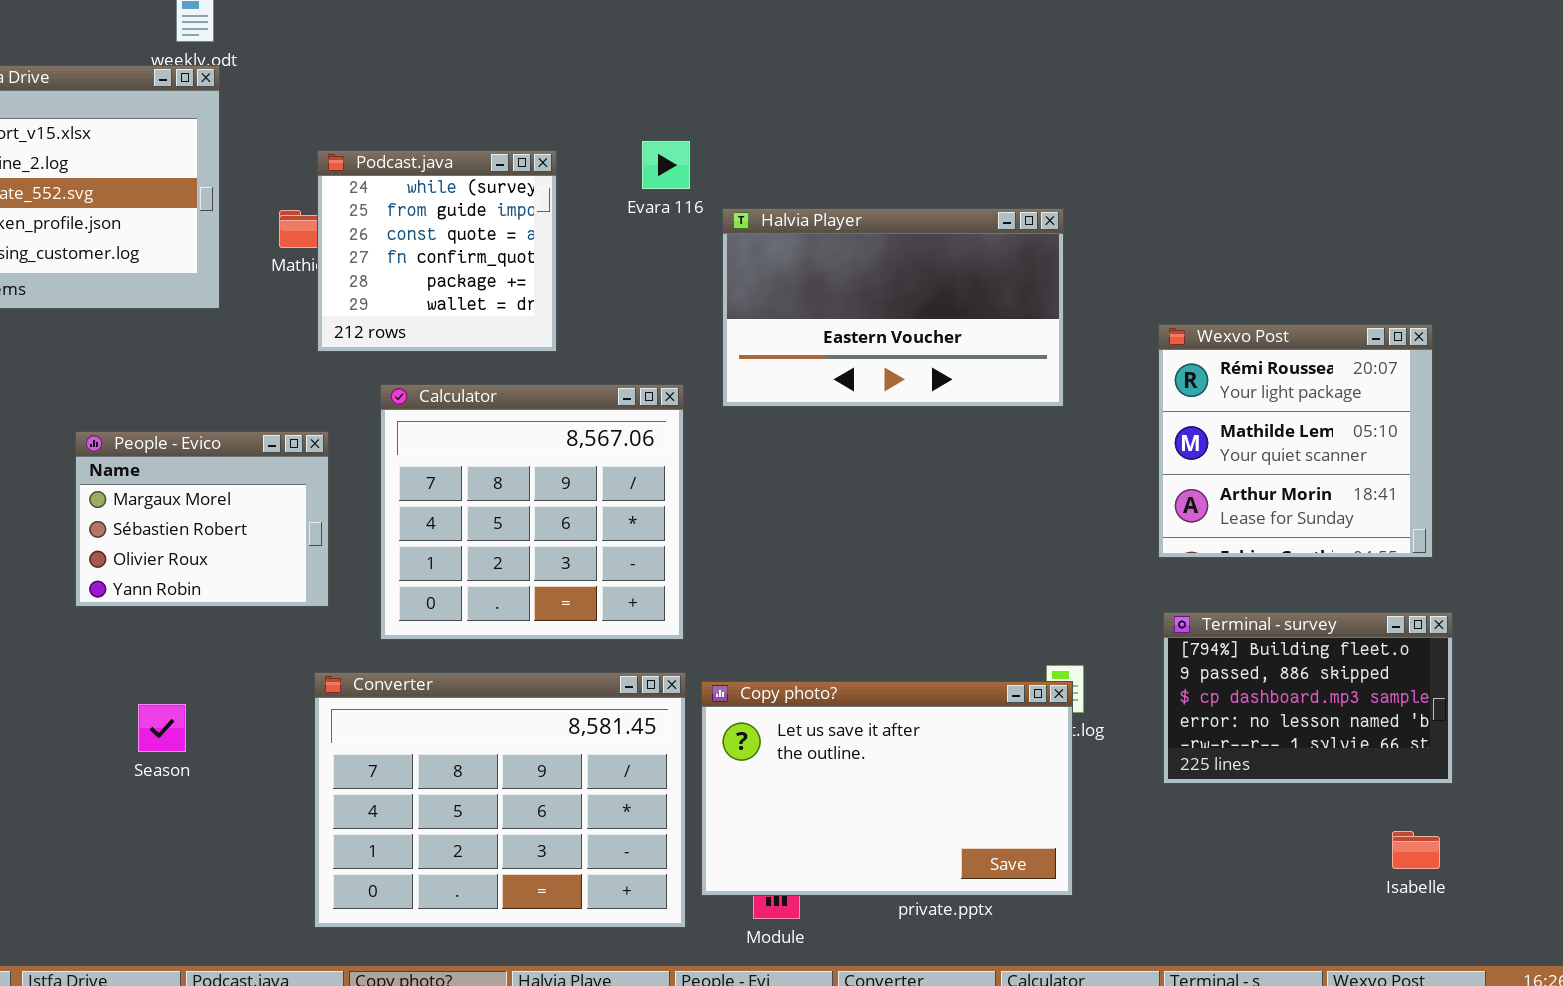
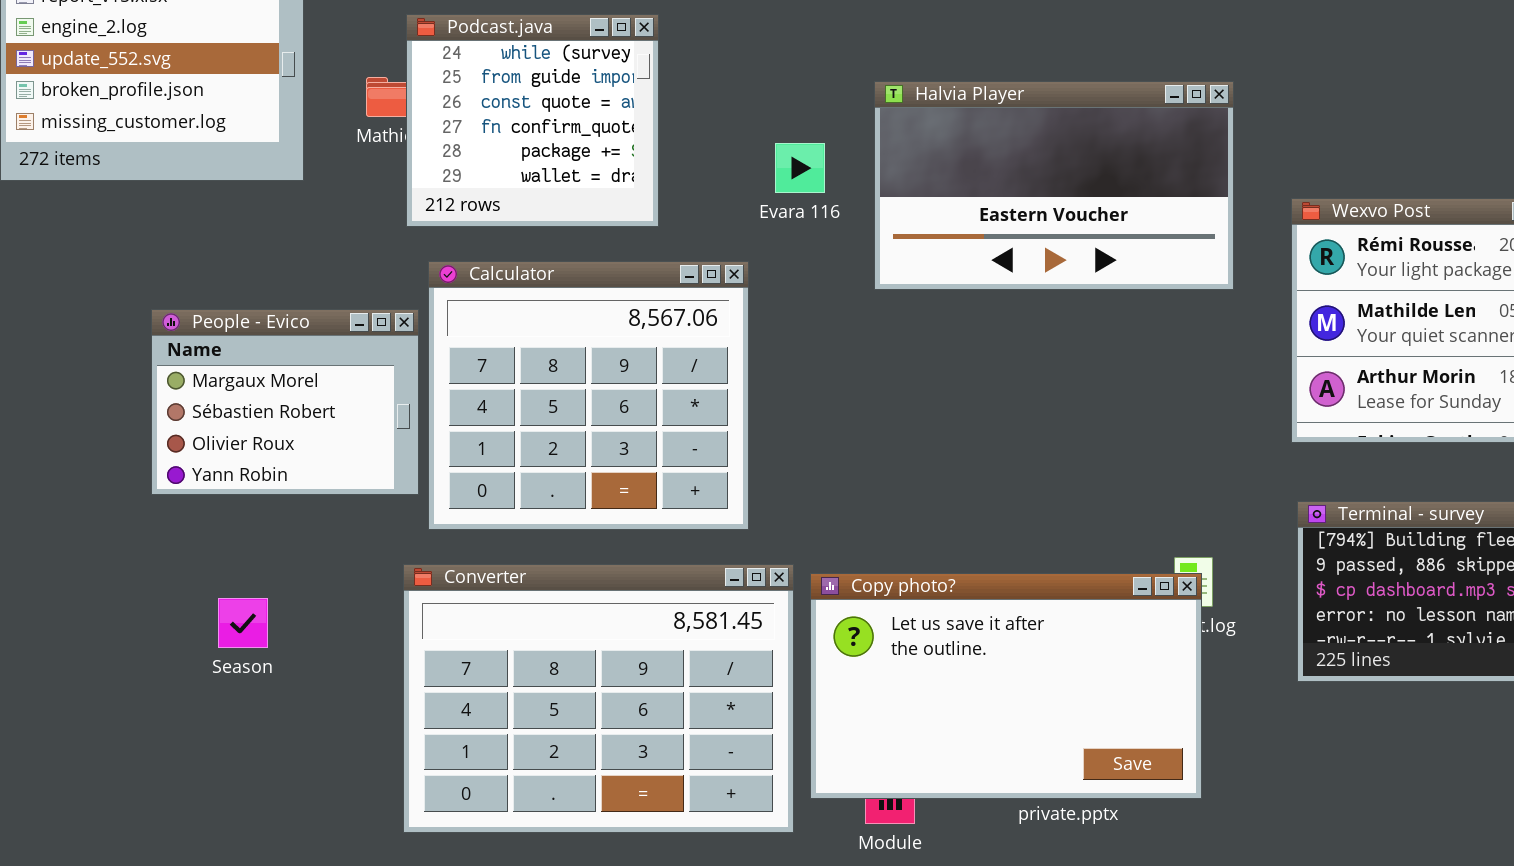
Evara 116: [642,141,690,189] -> [775,143,825,193], moved
Halvia Player: [722,208,1064,407] -> [874,81,1234,290], moved
Calculator: [380,384,684,640] -> [428,261,749,530], moved

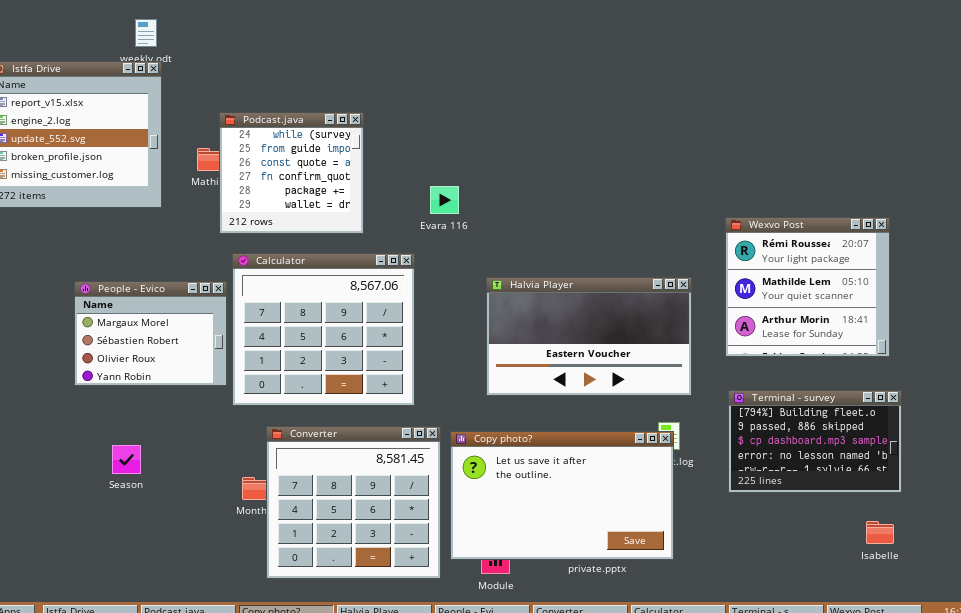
Halvia Player: [874,81,1234,290] -> [486,277,692,396], moved
Converter: [403,564,794,833] -> [266,426,441,579], resized

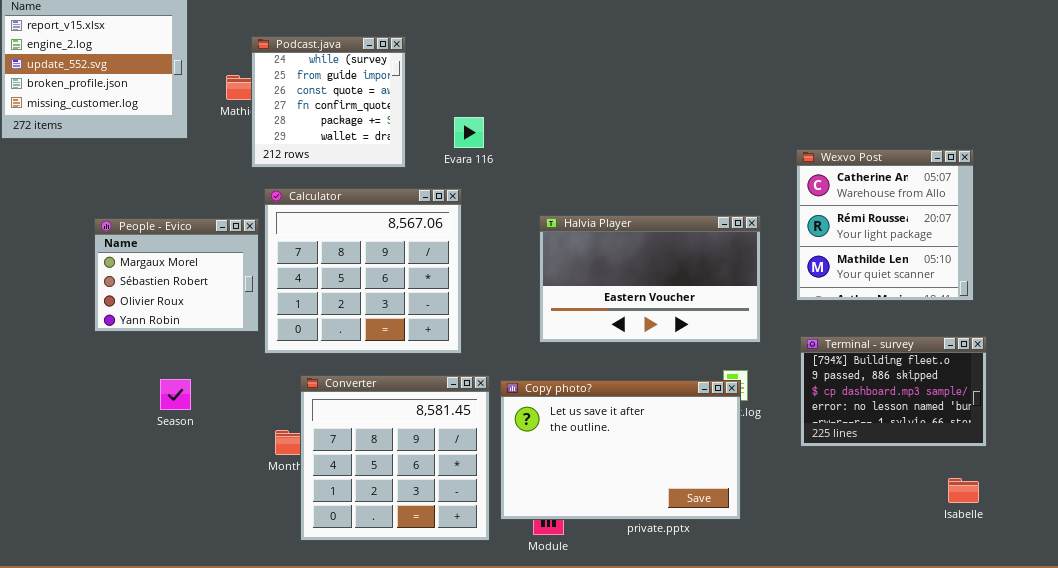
Evara 116: [430,186,459,214] -> [454,117,484,148], moved
Wexvo Post: [725,217,890,357] -> [796,149,974,301], scrolled up 1 row
Season: [112,445,141,474] -> [160,379,191,410], moved

